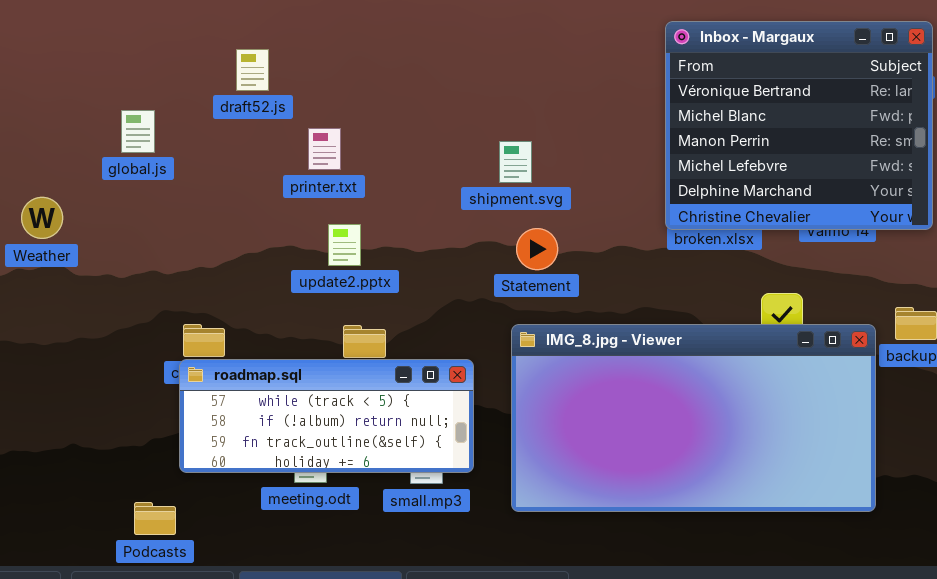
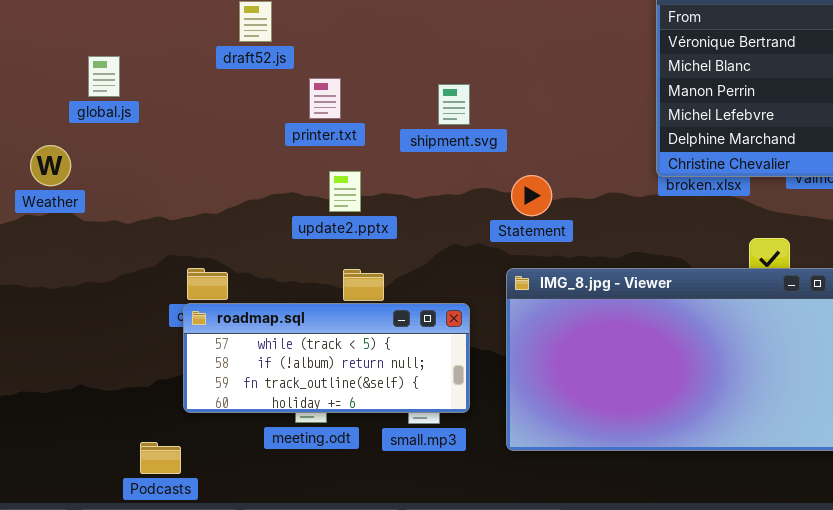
global.js: [121,110,155,153] -> [88,56,120,97], moved
shipment.svg: [499,141,532,183] -> [438,84,470,125], moved

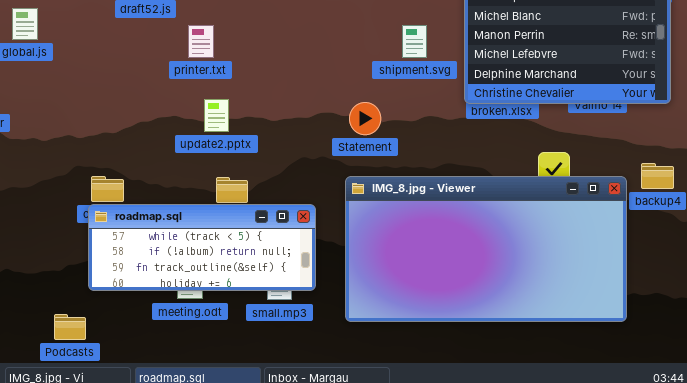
shipment.svg: [438,84,470,125] -> [402,25,427,58], moved

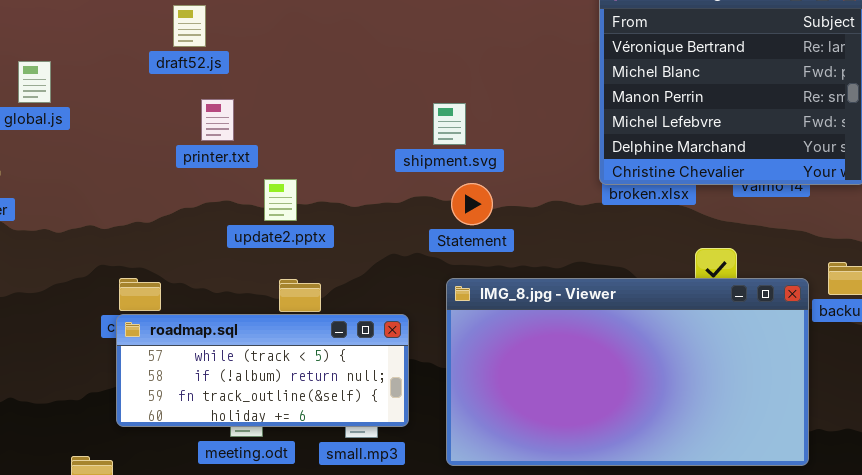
printer.txt: [188,25,214,58] -> [201,99,234,141], moved
shipment.svg: [402,25,427,58] -> [433,103,466,145], moved

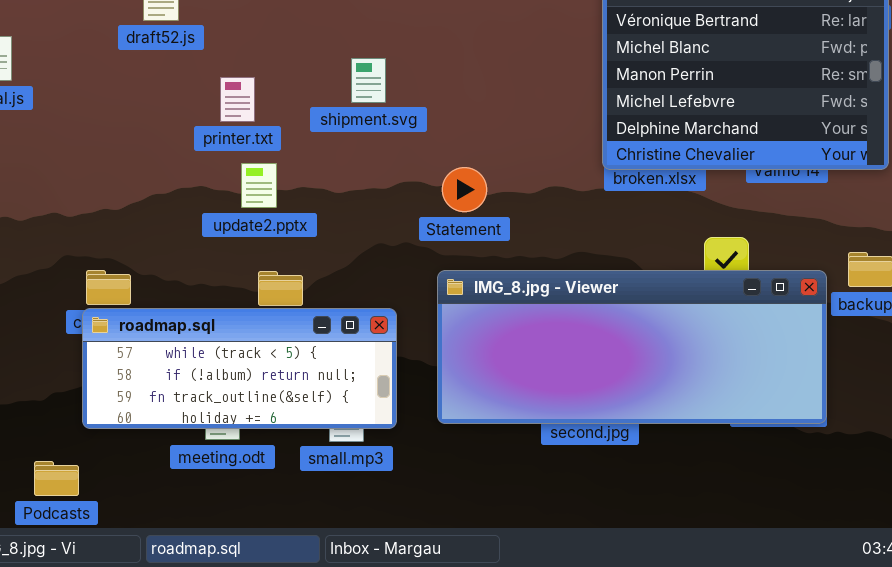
printer.txt: [201,99,234,141] -> [220,77,255,122], moved
shipment.svg: [433,103,466,145] -> [351,58,386,103], moved
IMG_8.jpg - Viewer: [446,278,809,466] -> [437,270,827,424], resized

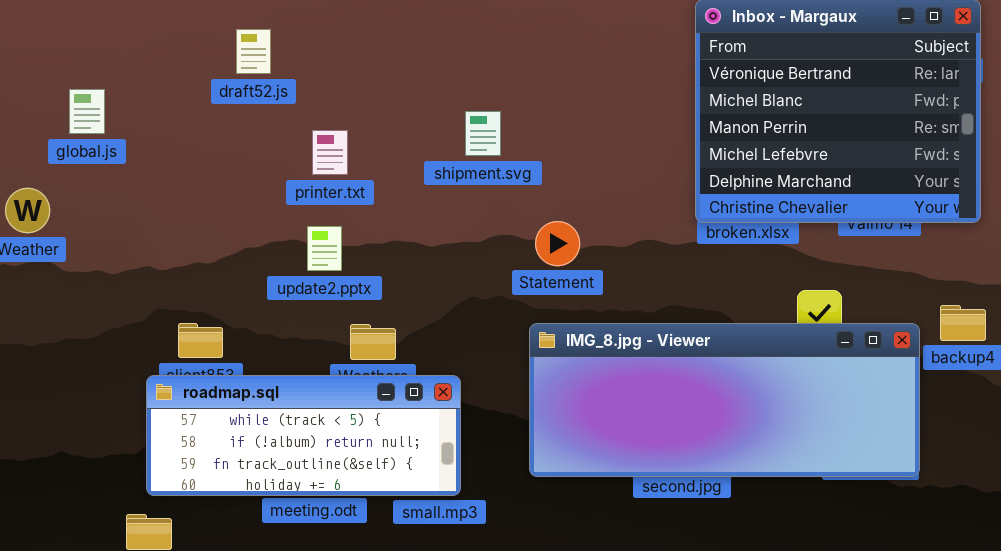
shipment.svg: [351,58,386,103] -> [465,111,501,156], moved
update2.pptx: [241,163,277,208] -> [307,226,342,271], moved
roadmap.sql: [82,308,397,429] -> [146,375,461,496], moved

